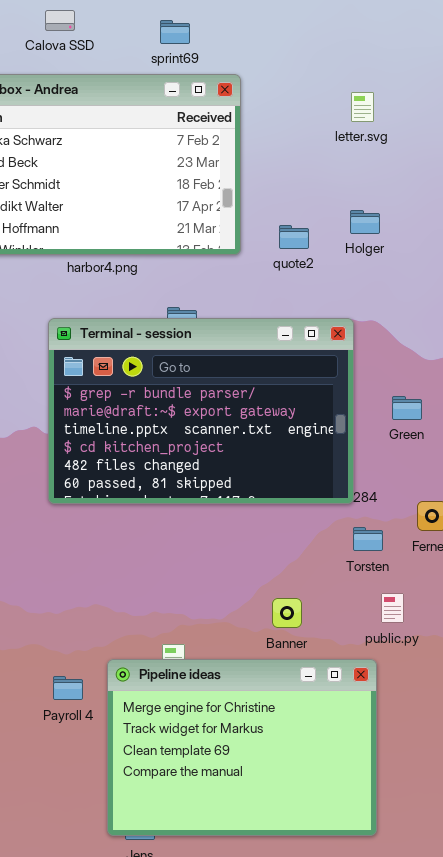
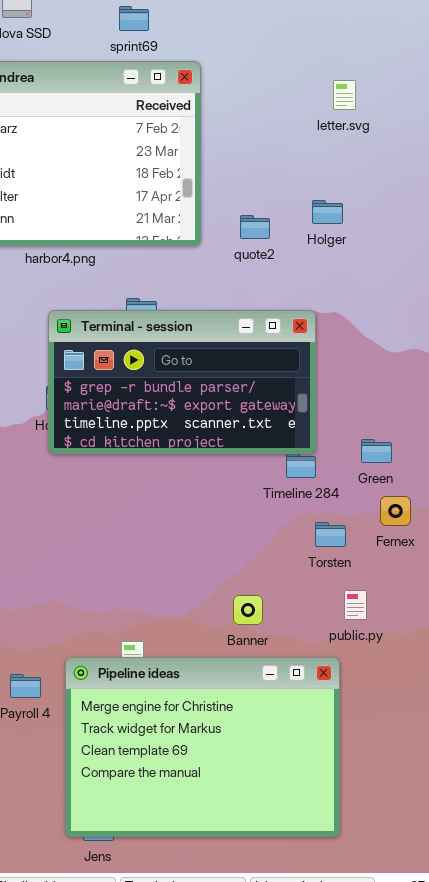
letter.svg: [351,92,374,122] -> [333,80,356,110], moved
Terminal - session: [48,318,354,504] -> [48,310,316,454], resized
Green: [392,396,422,420] -> [361,439,392,463], moved

